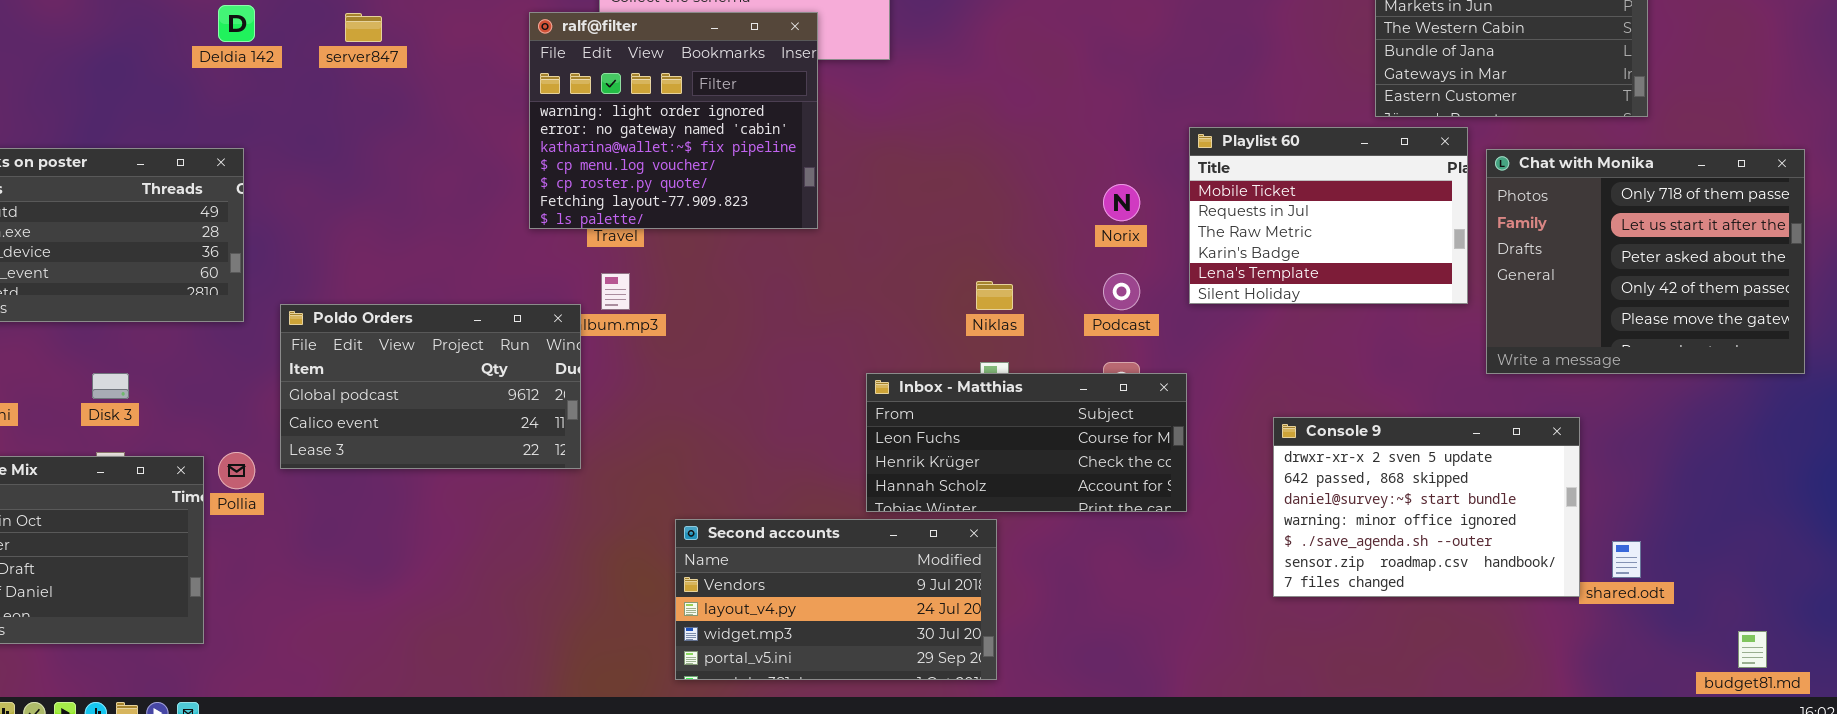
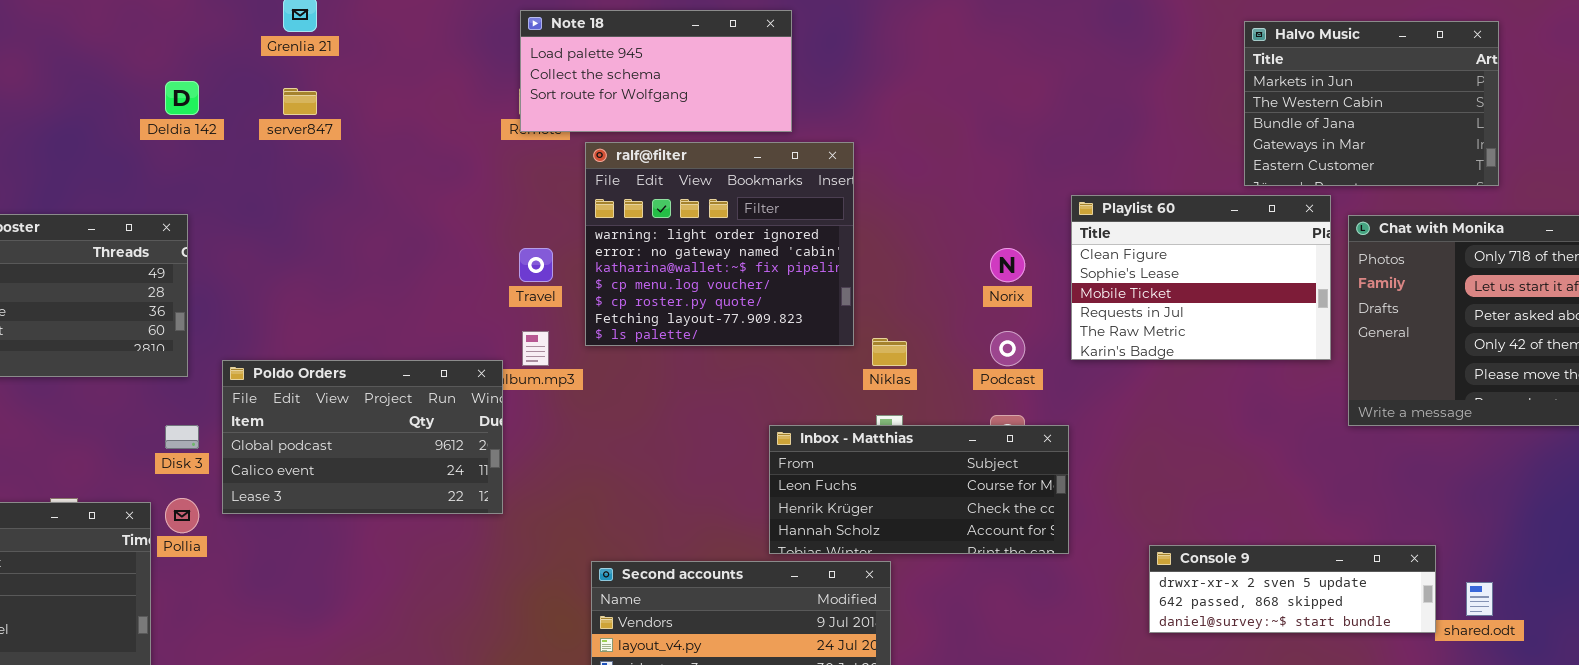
ralf@filter: [529,12,818,229] -> [585,142,854,346], moved
Playlist 60: [1189,127,1468,304] -> [1071,195,1331,360], scrolled up 2 rows
Disk 3: [92,373,129,399] -> [165,425,199,449], moved
Console 9: [1273,417,1580,597] -> [1149,545,1436,633], resized

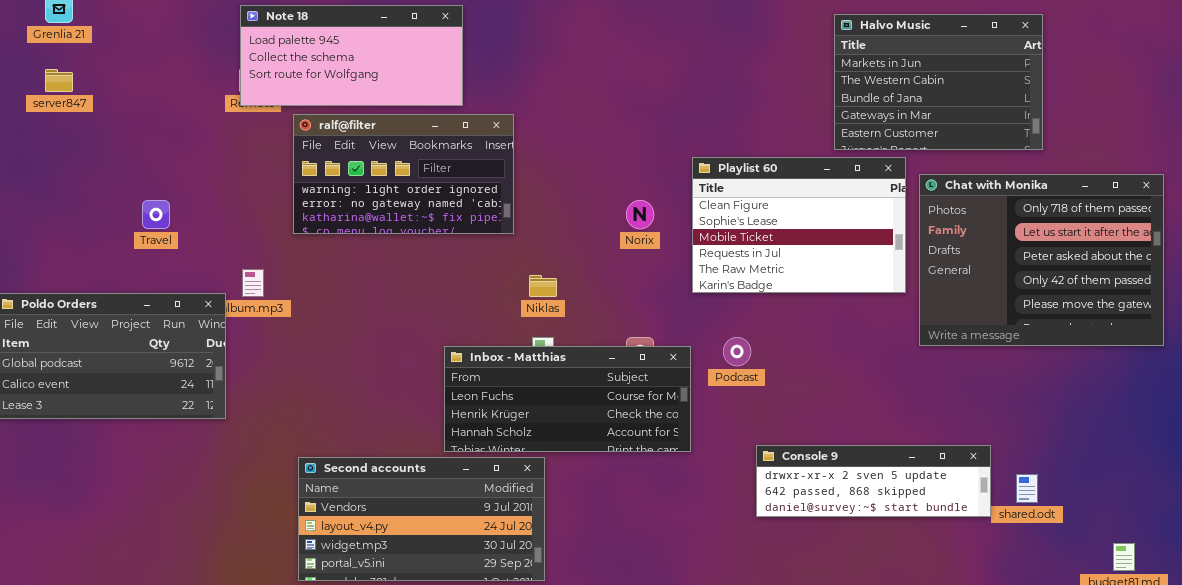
ralf@filter: [585,142,854,346] -> [293,114,514,234], resized
Travel: [519,248,553,282] -> [142,200,170,229], moved
Podcast: [990,331,1025,366] -> [723,337,751,366], moved

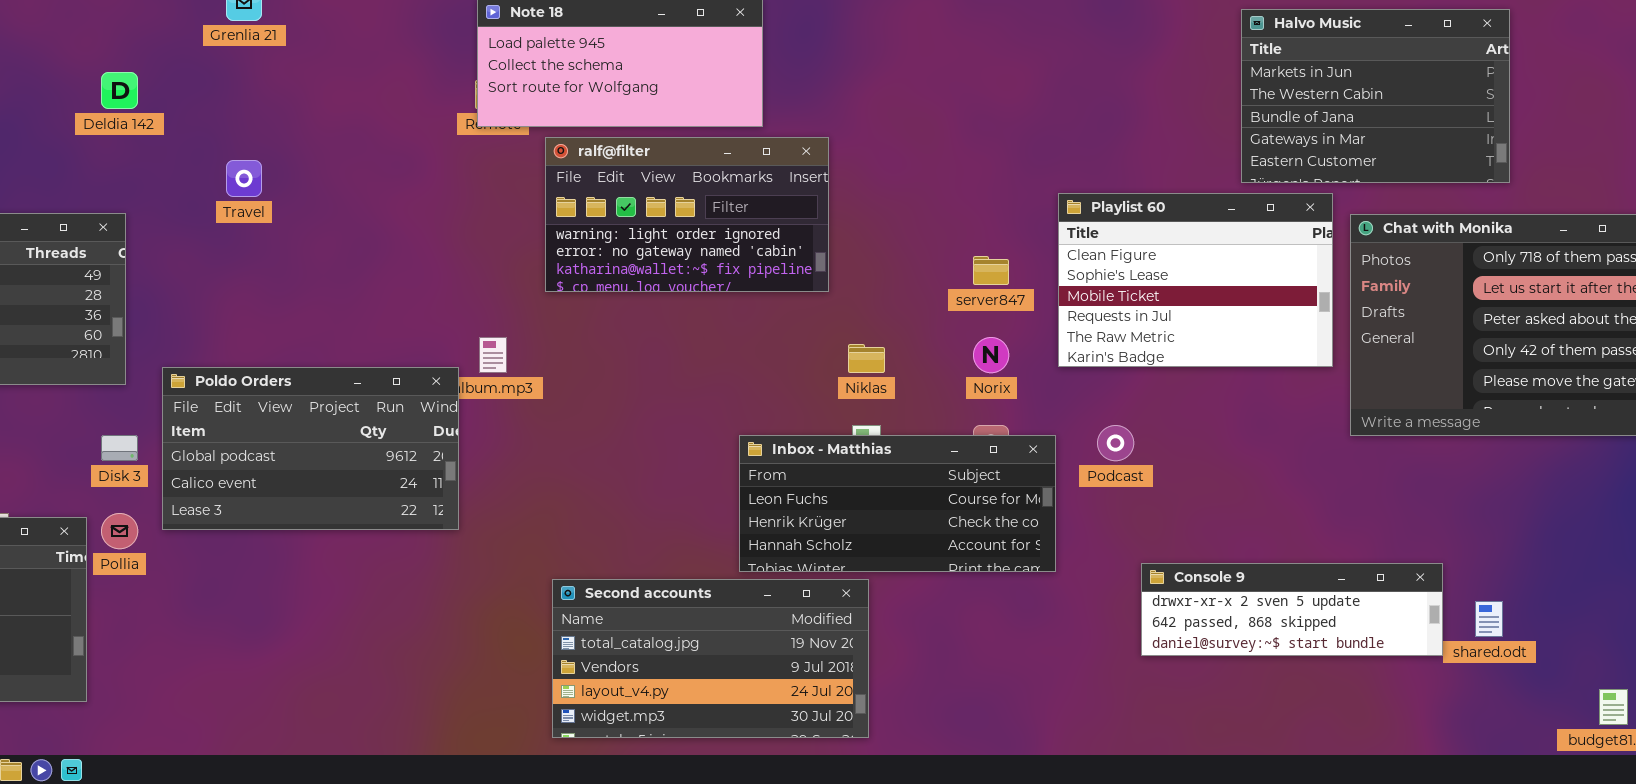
server847: [45,69,73,92] -> [973,256,1009,285], moved
Travel: [142,200,170,229] -> [226,160,262,197], moved
Norix: [626,200,654,229] -> [973,337,1009,373], moved
Second accounts: [298,457,545,581] -> [552,579,869,738], scrolled up 1 row

